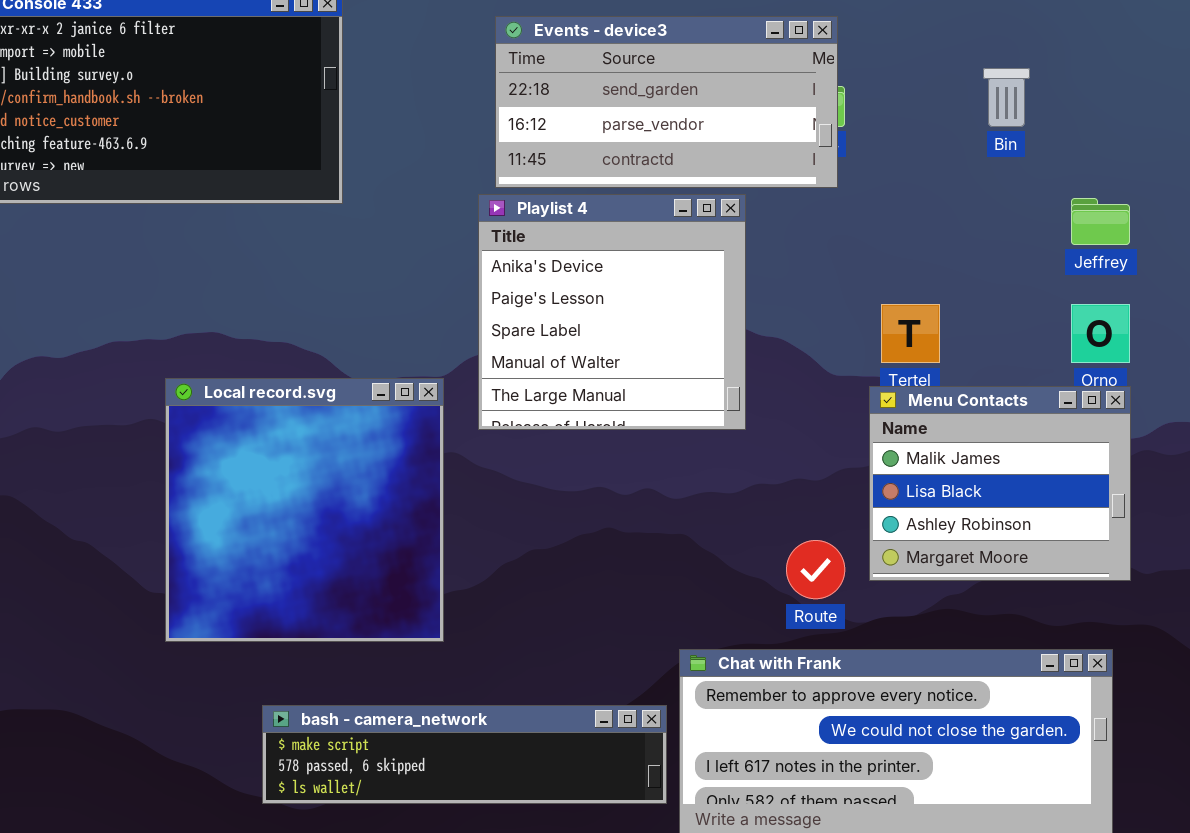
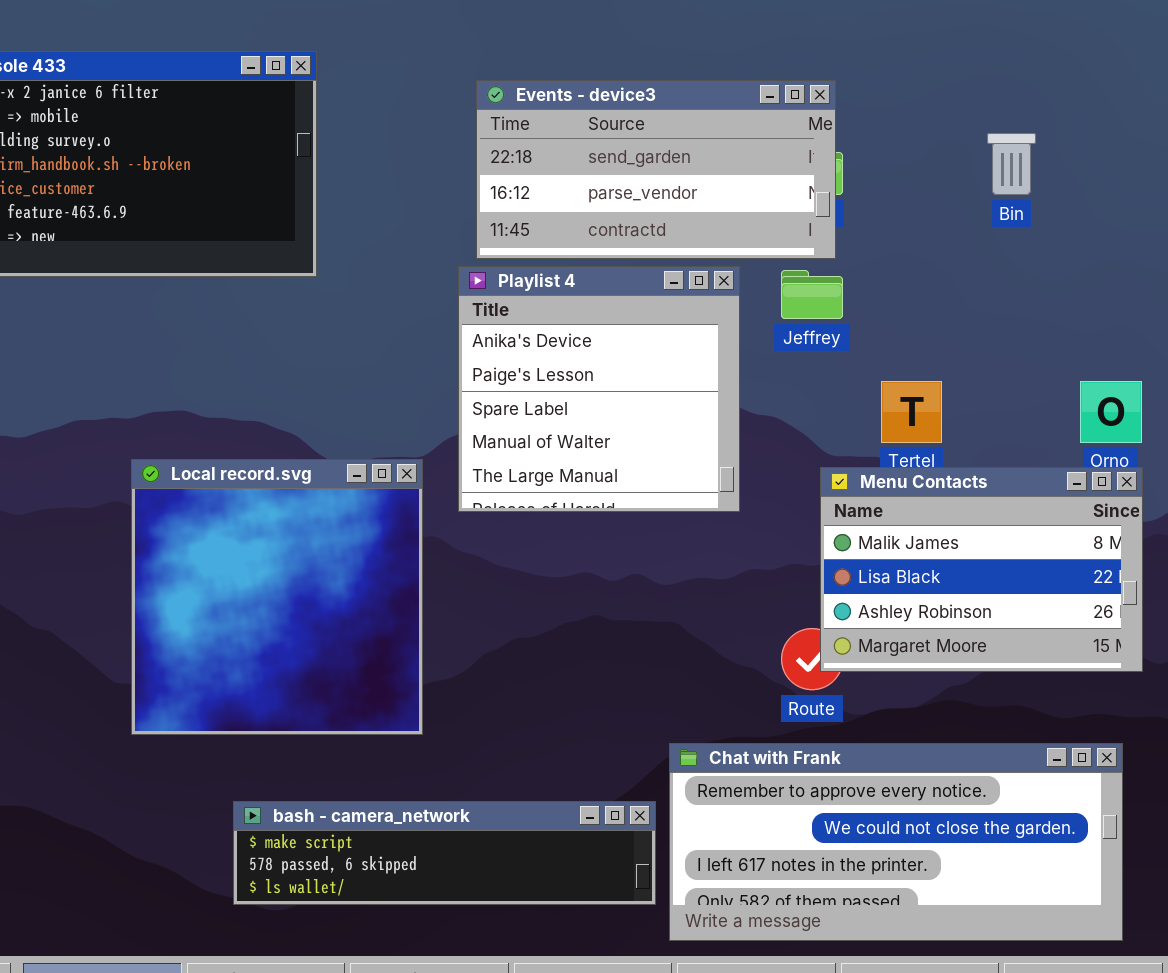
Jeffrey: [1071,198,1130,245] -> [781,270,843,319], moved
Menu Contacts: [869,386,1131,581] -> [820,467,1143,672], resized

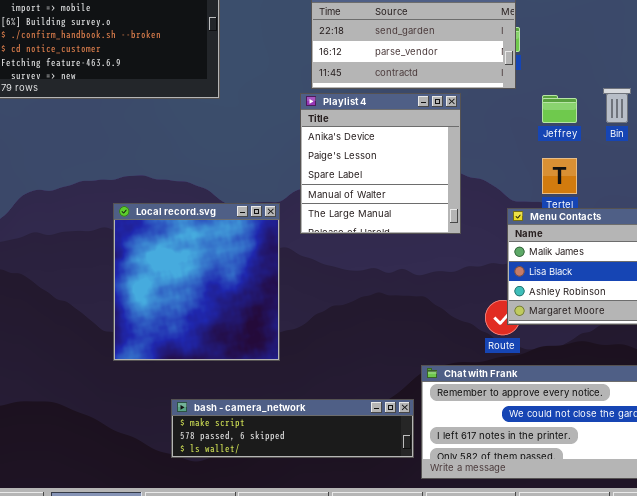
Bin: [987,133,1036,195] -> [603,88,631,123], moved
Jeffrey: [781,270,843,319] -> [542,95,577,123], moved

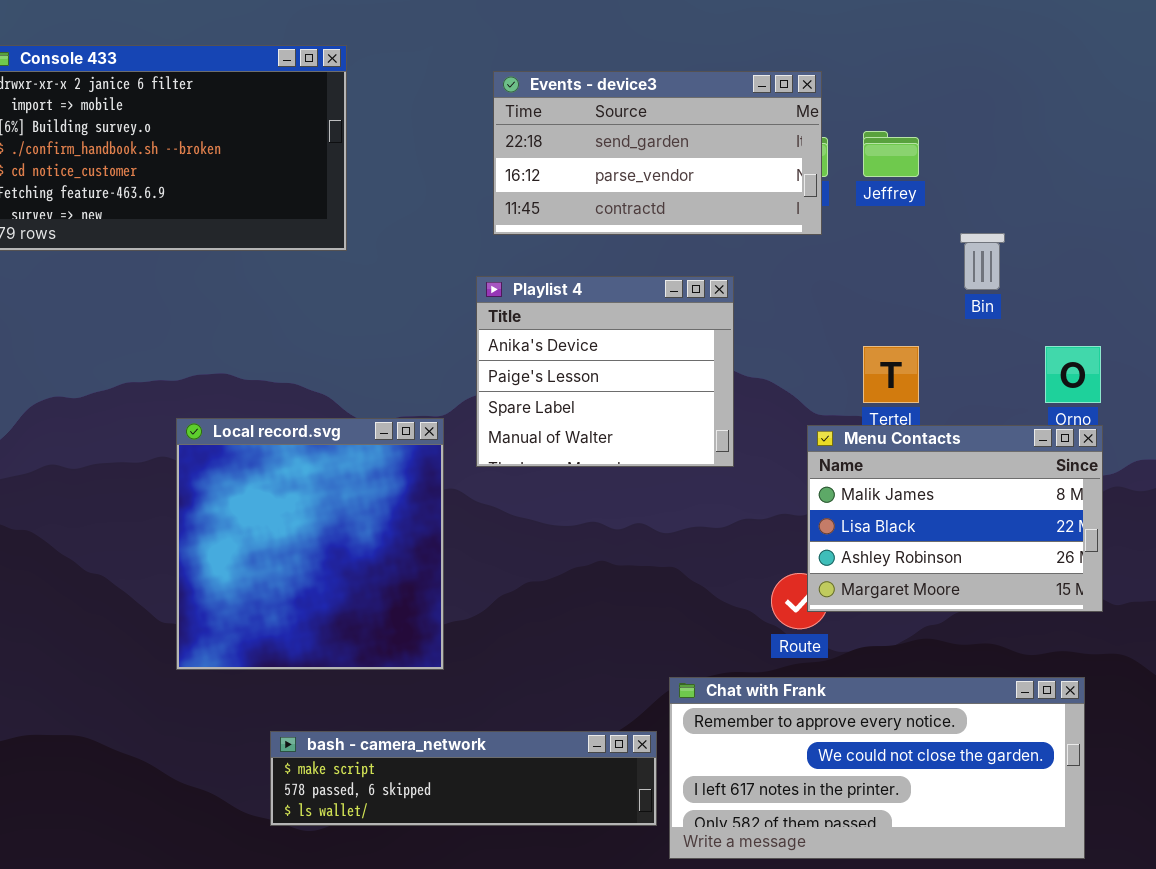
Playlist 4: [300,93,461,234] -> [476,276,734,467], resized
Jeffrey: [542,95,577,123] -> [863,131,919,177], moved

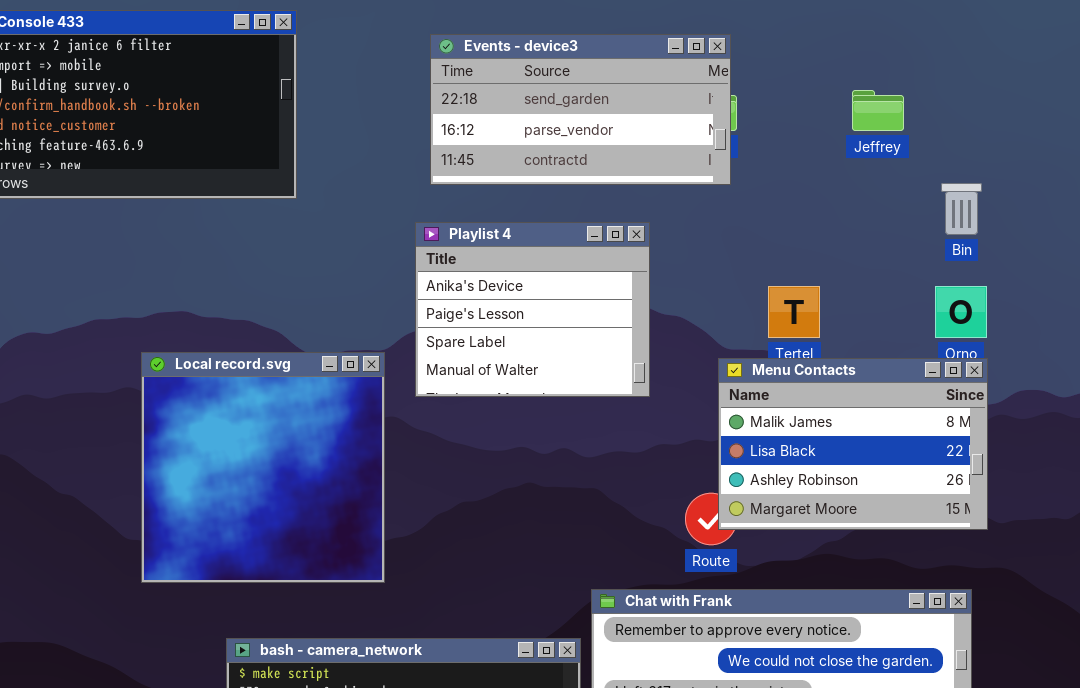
Jeffrey: [863,131,919,177] -> [852,90,904,131], moved
Bin: [960,233,1005,290] -> [941,183,982,235], moved

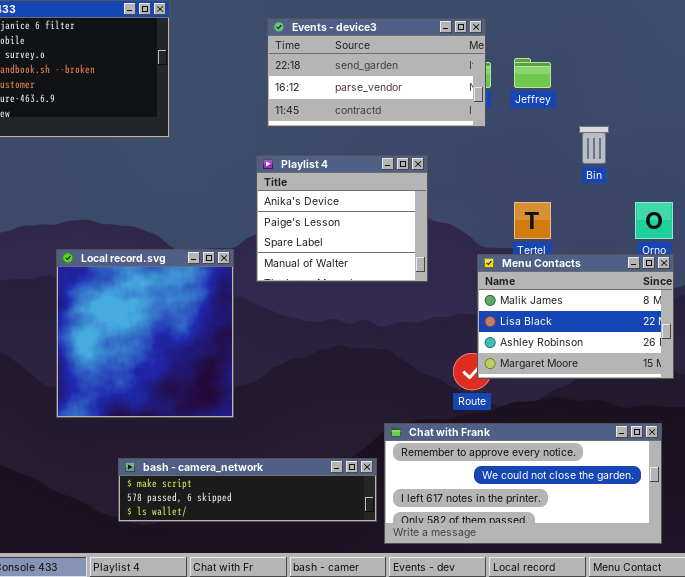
Jeffrey: [852,90,904,131] -> [514,58,551,88], moved
Bin: [941,183,982,235] -> [579,126,609,164], moved

